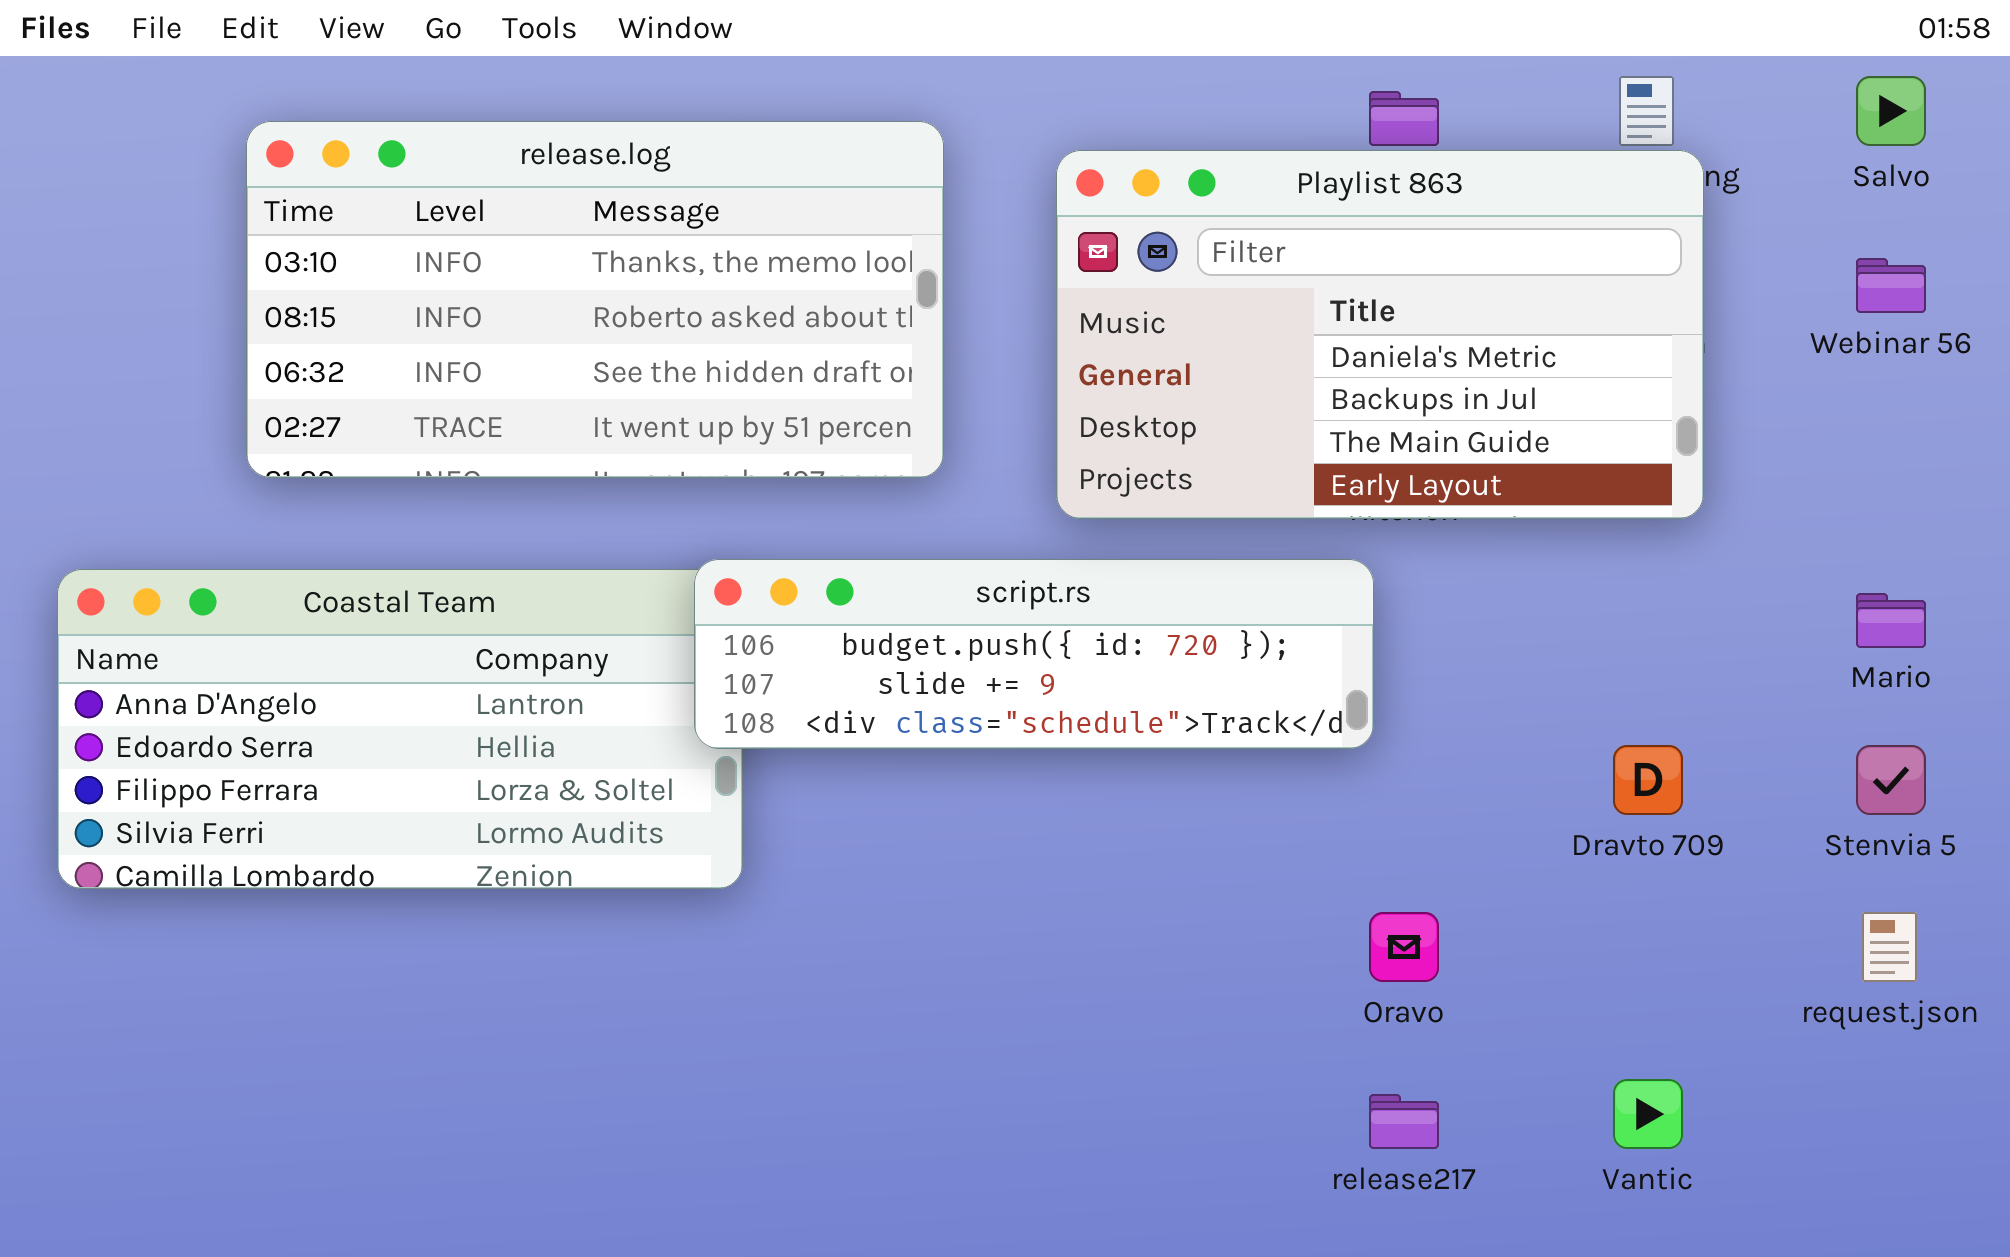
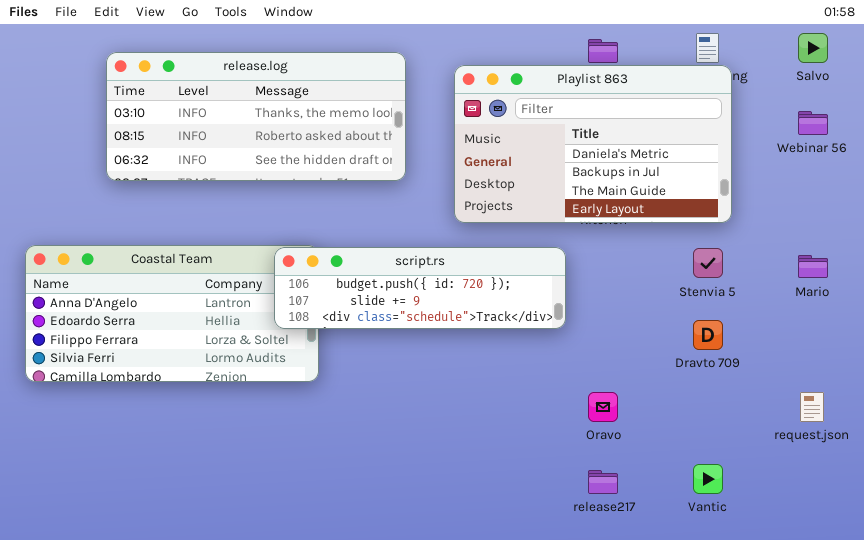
release.log: [246,121,944,478] -> [106,52,406,181], resized
script.rs: [694,559,1374,749] -> [274,247,566,329], moved
Stenvia 5: [1856,745,1926,815] -> [693,248,723,278], moved

